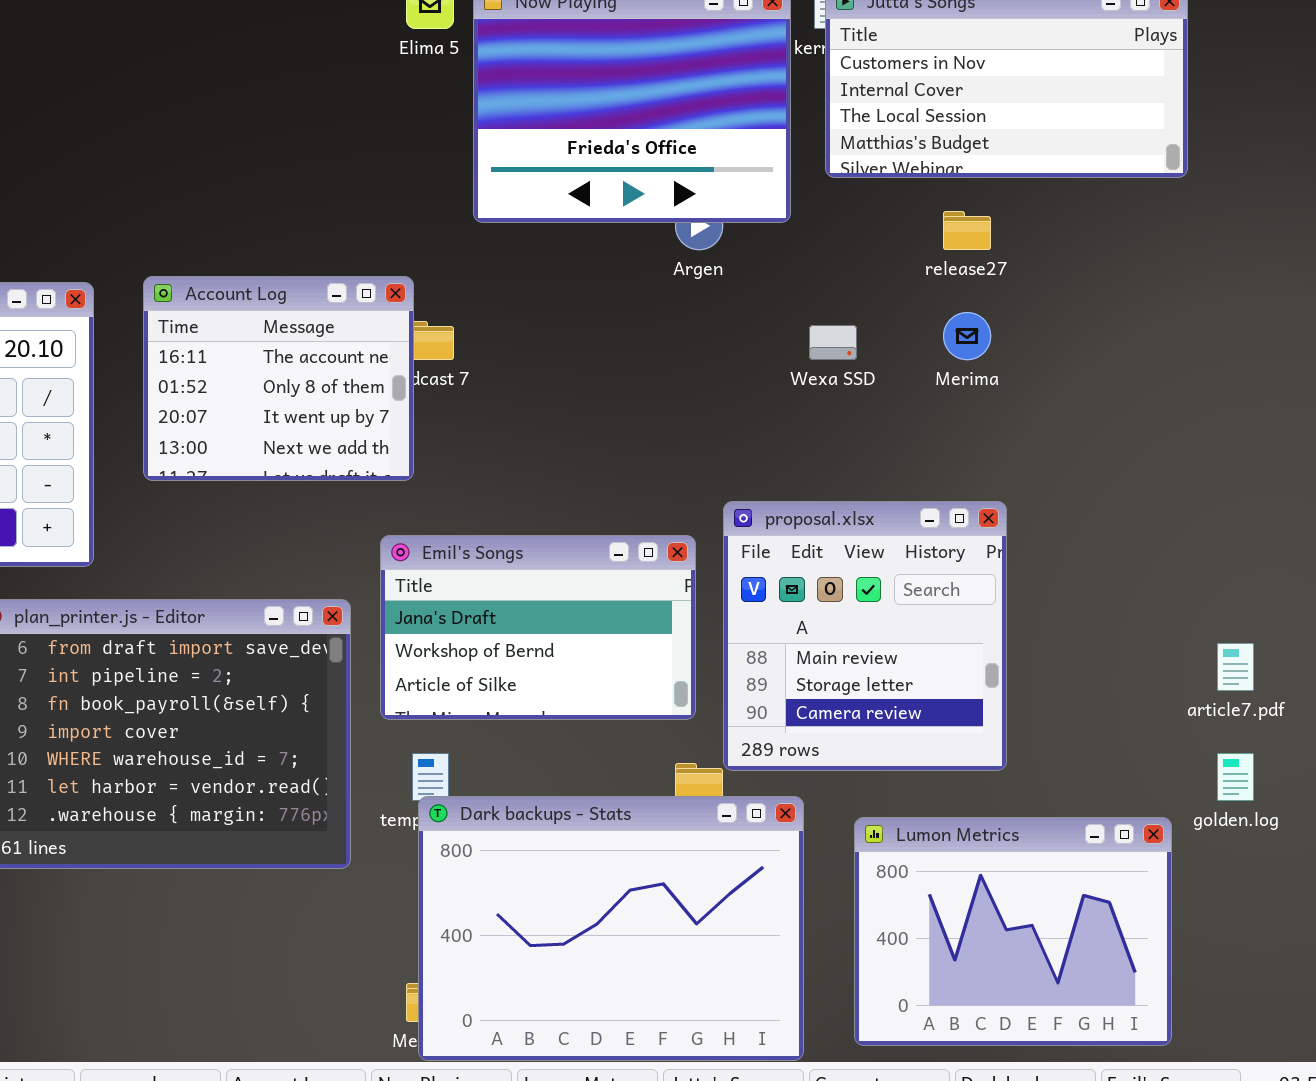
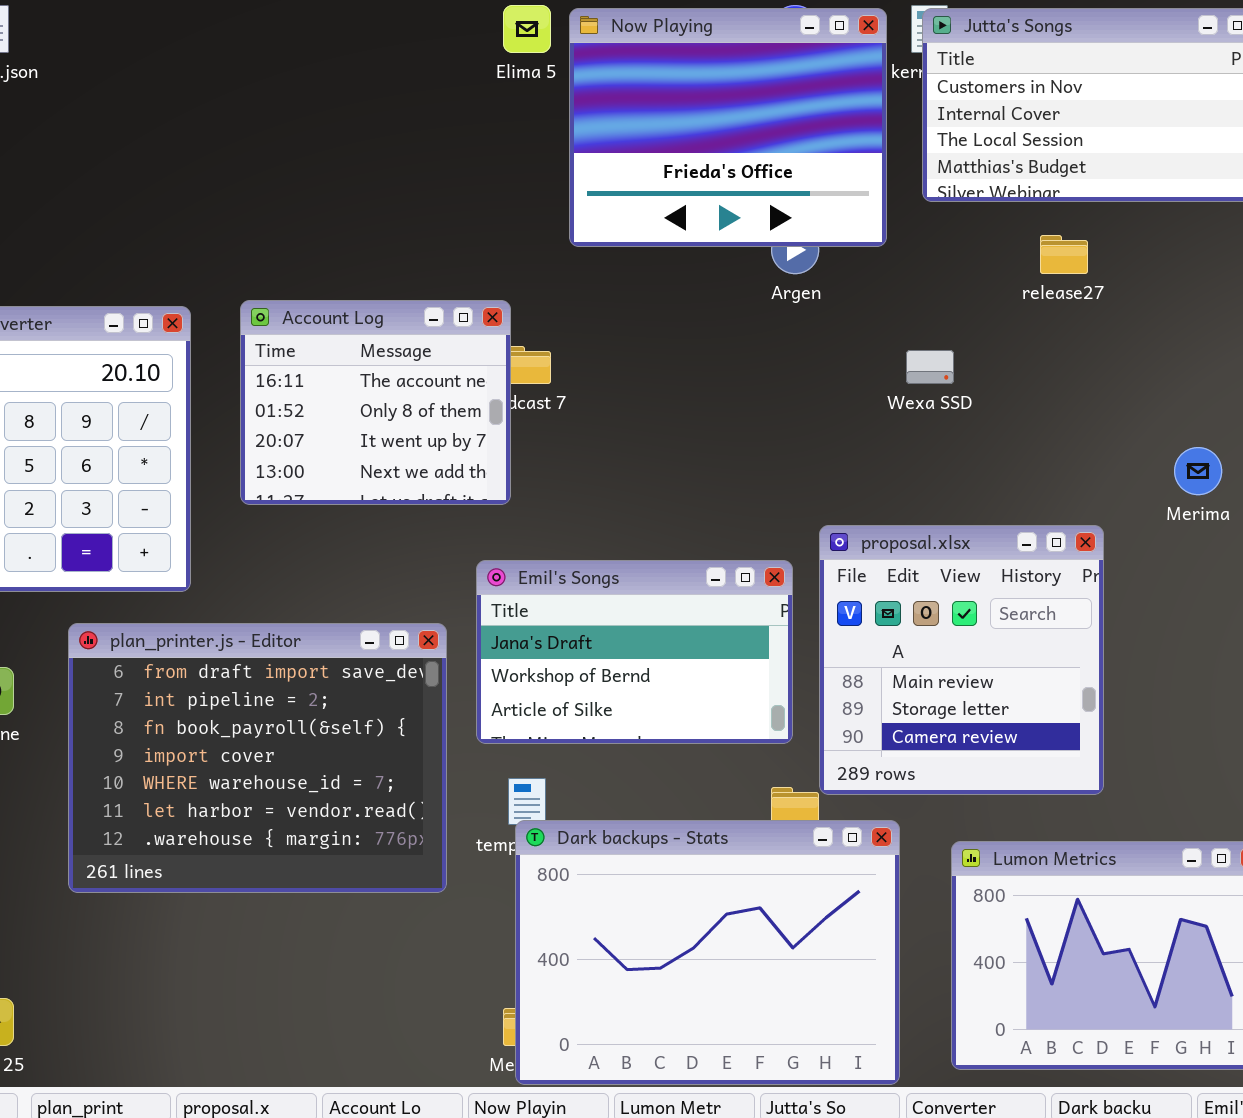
Merima: [943,312,991,360] -> [1174,447,1222,495], moved

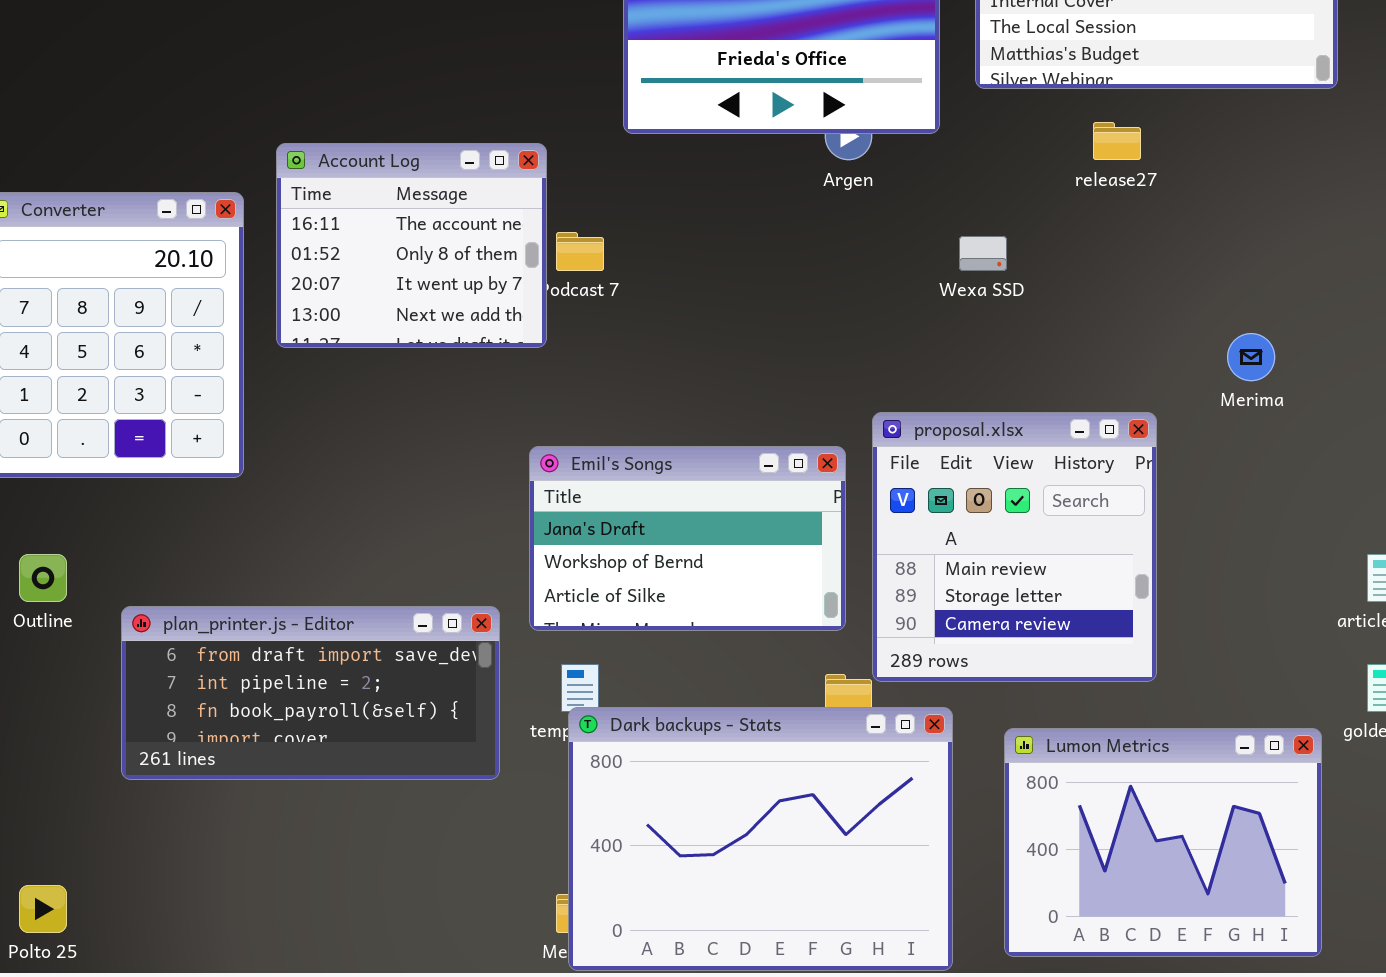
Account Log: [240,300,511,505] -> [276,143,547,348], moved
plan_printer.js - Editor: [68,623,447,893] -> [121,606,500,780], resized

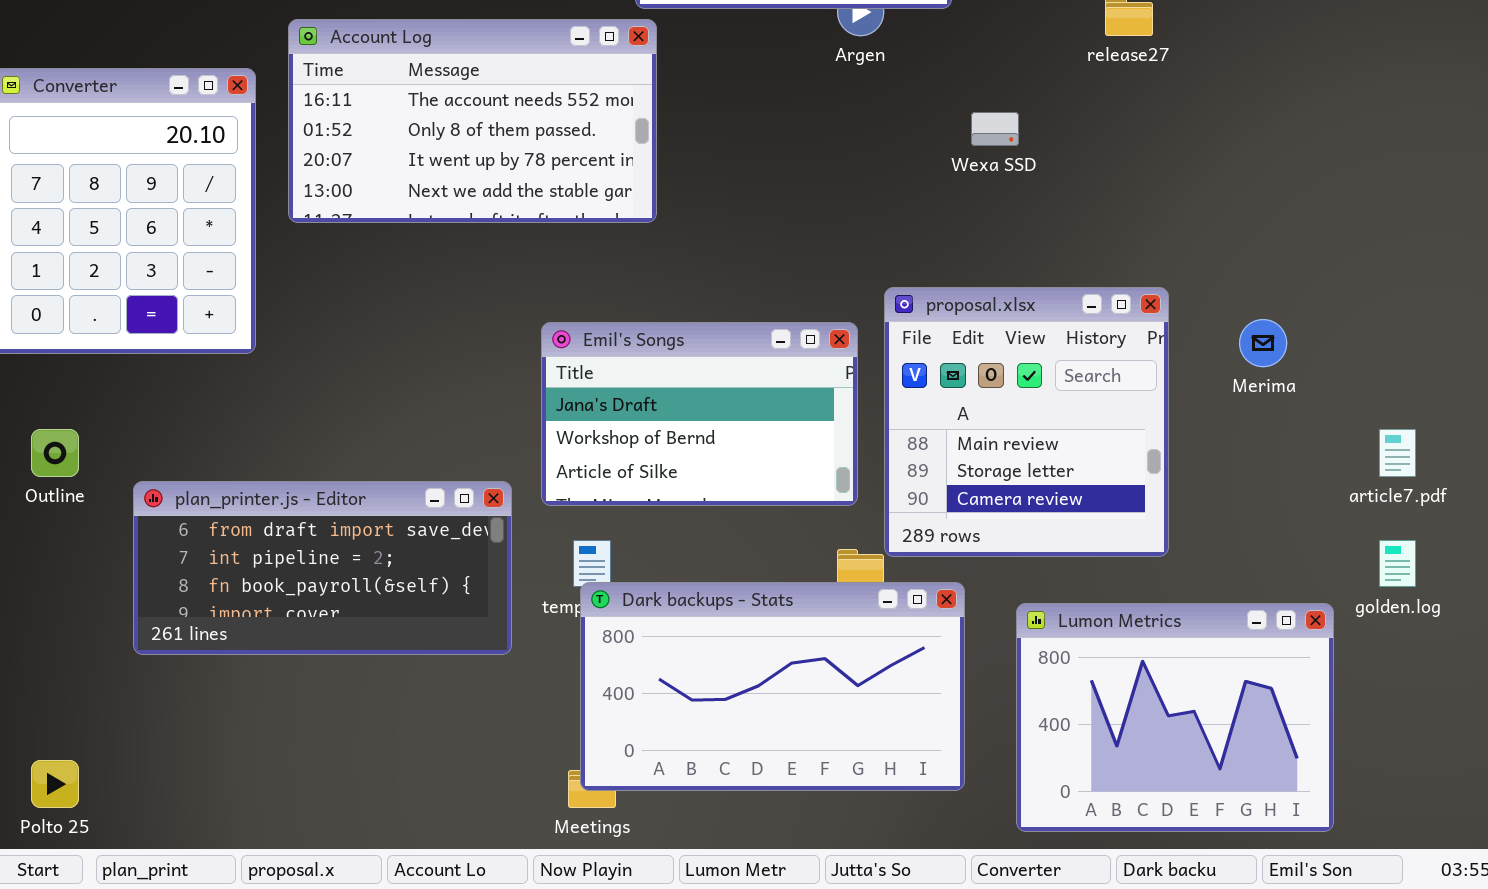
Account Log: [276,143,547,348] -> [288,19,657,223], resized
Merima: [1227,333,1275,381] -> [1239,319,1287,367], moved
Dark backups - Stats: [568,707,953,971] -> [580,582,965,791], resized

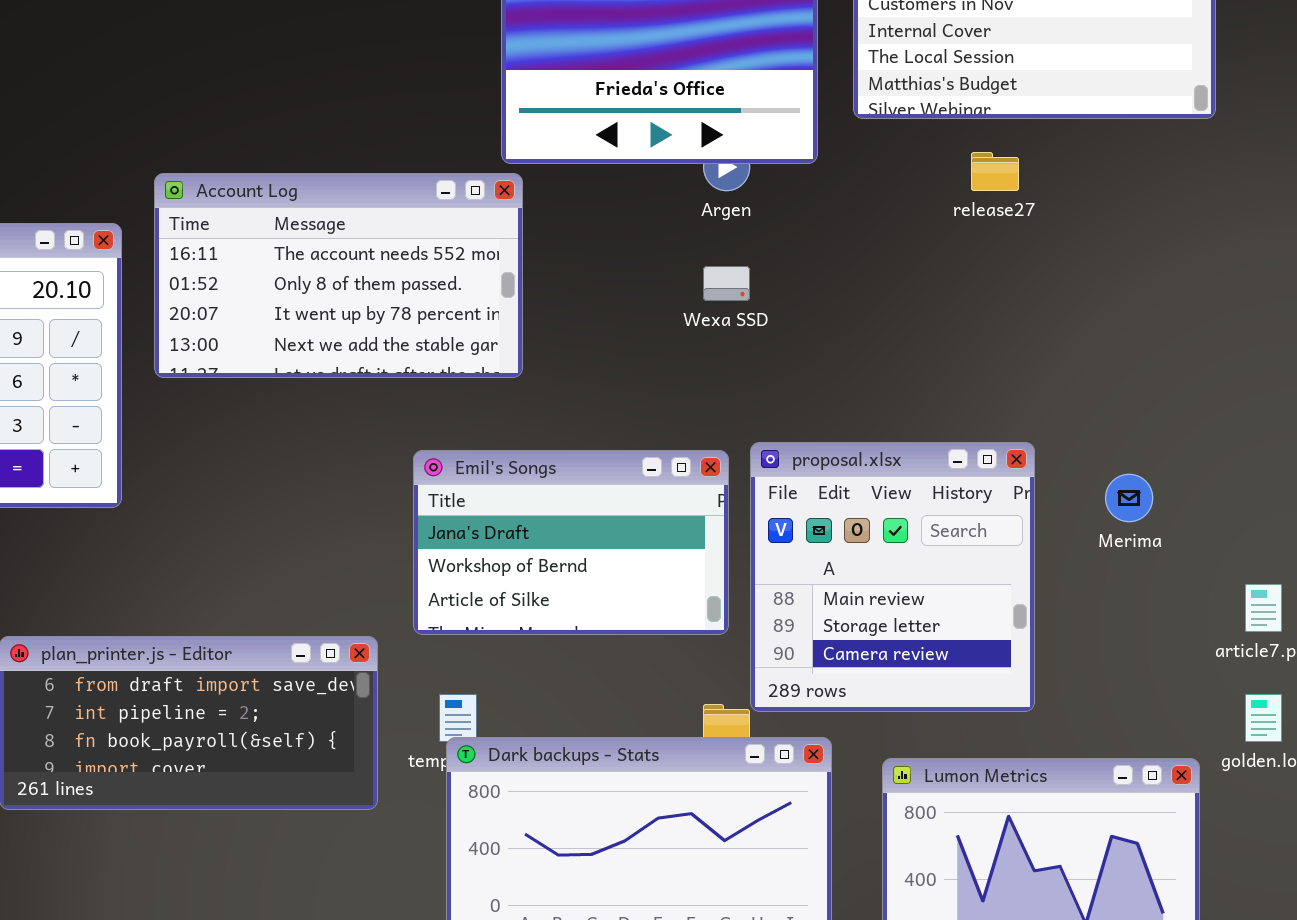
Wexa SSD: [971,112,1019,146] -> [703,266,750,301], moved
Emil's Songs: [541,322,858,506] -> [413,450,729,635], moved

